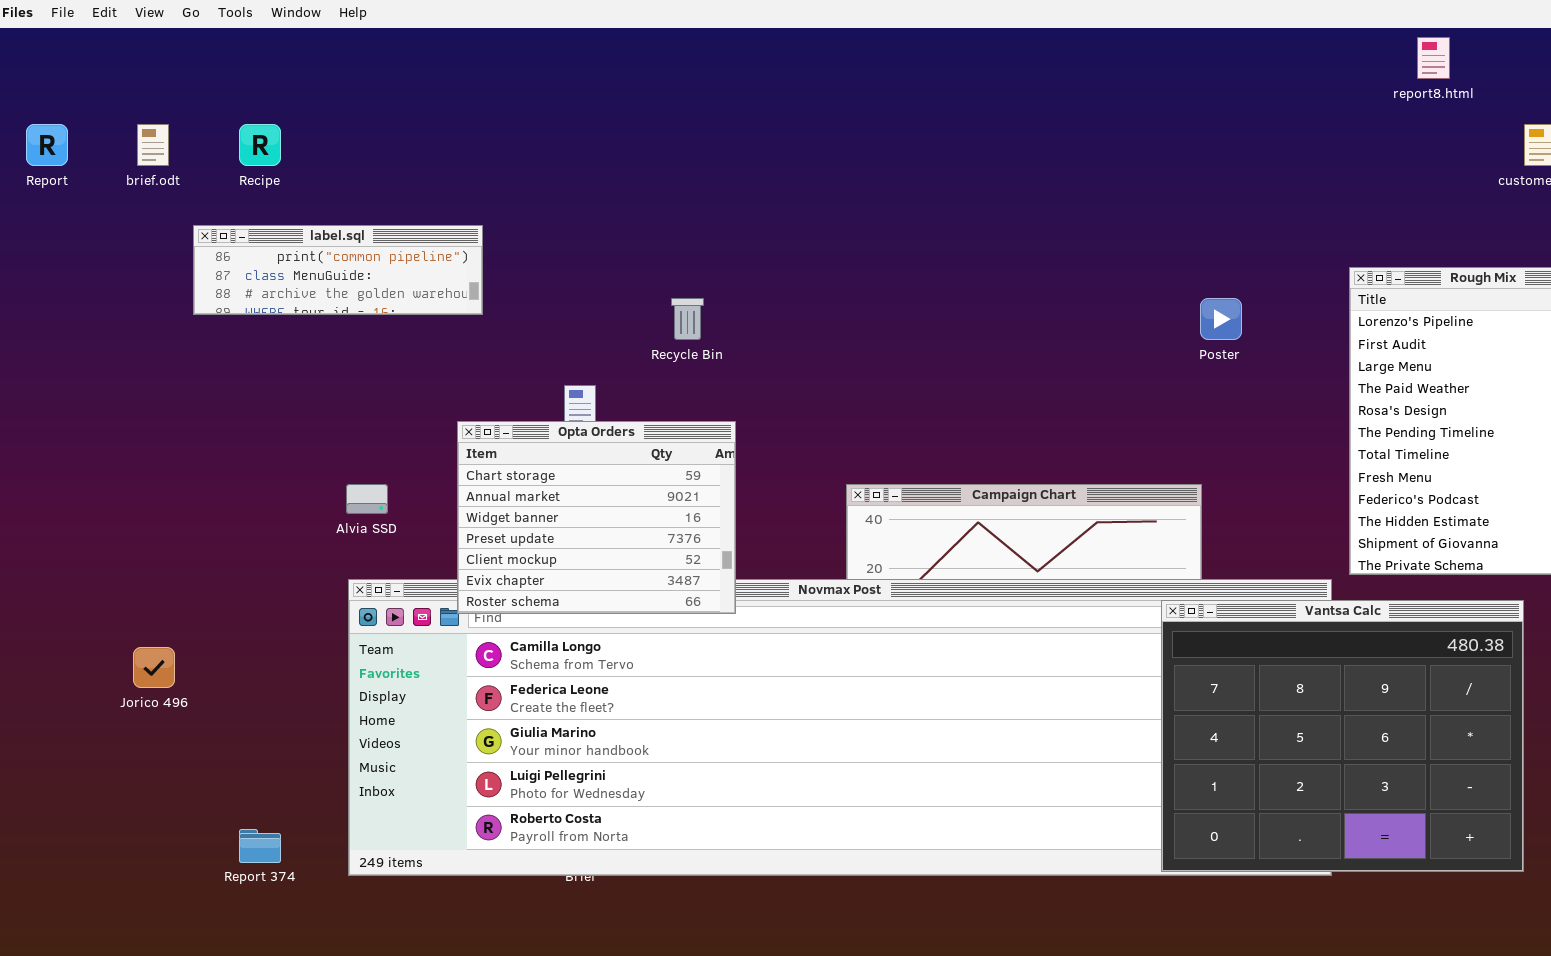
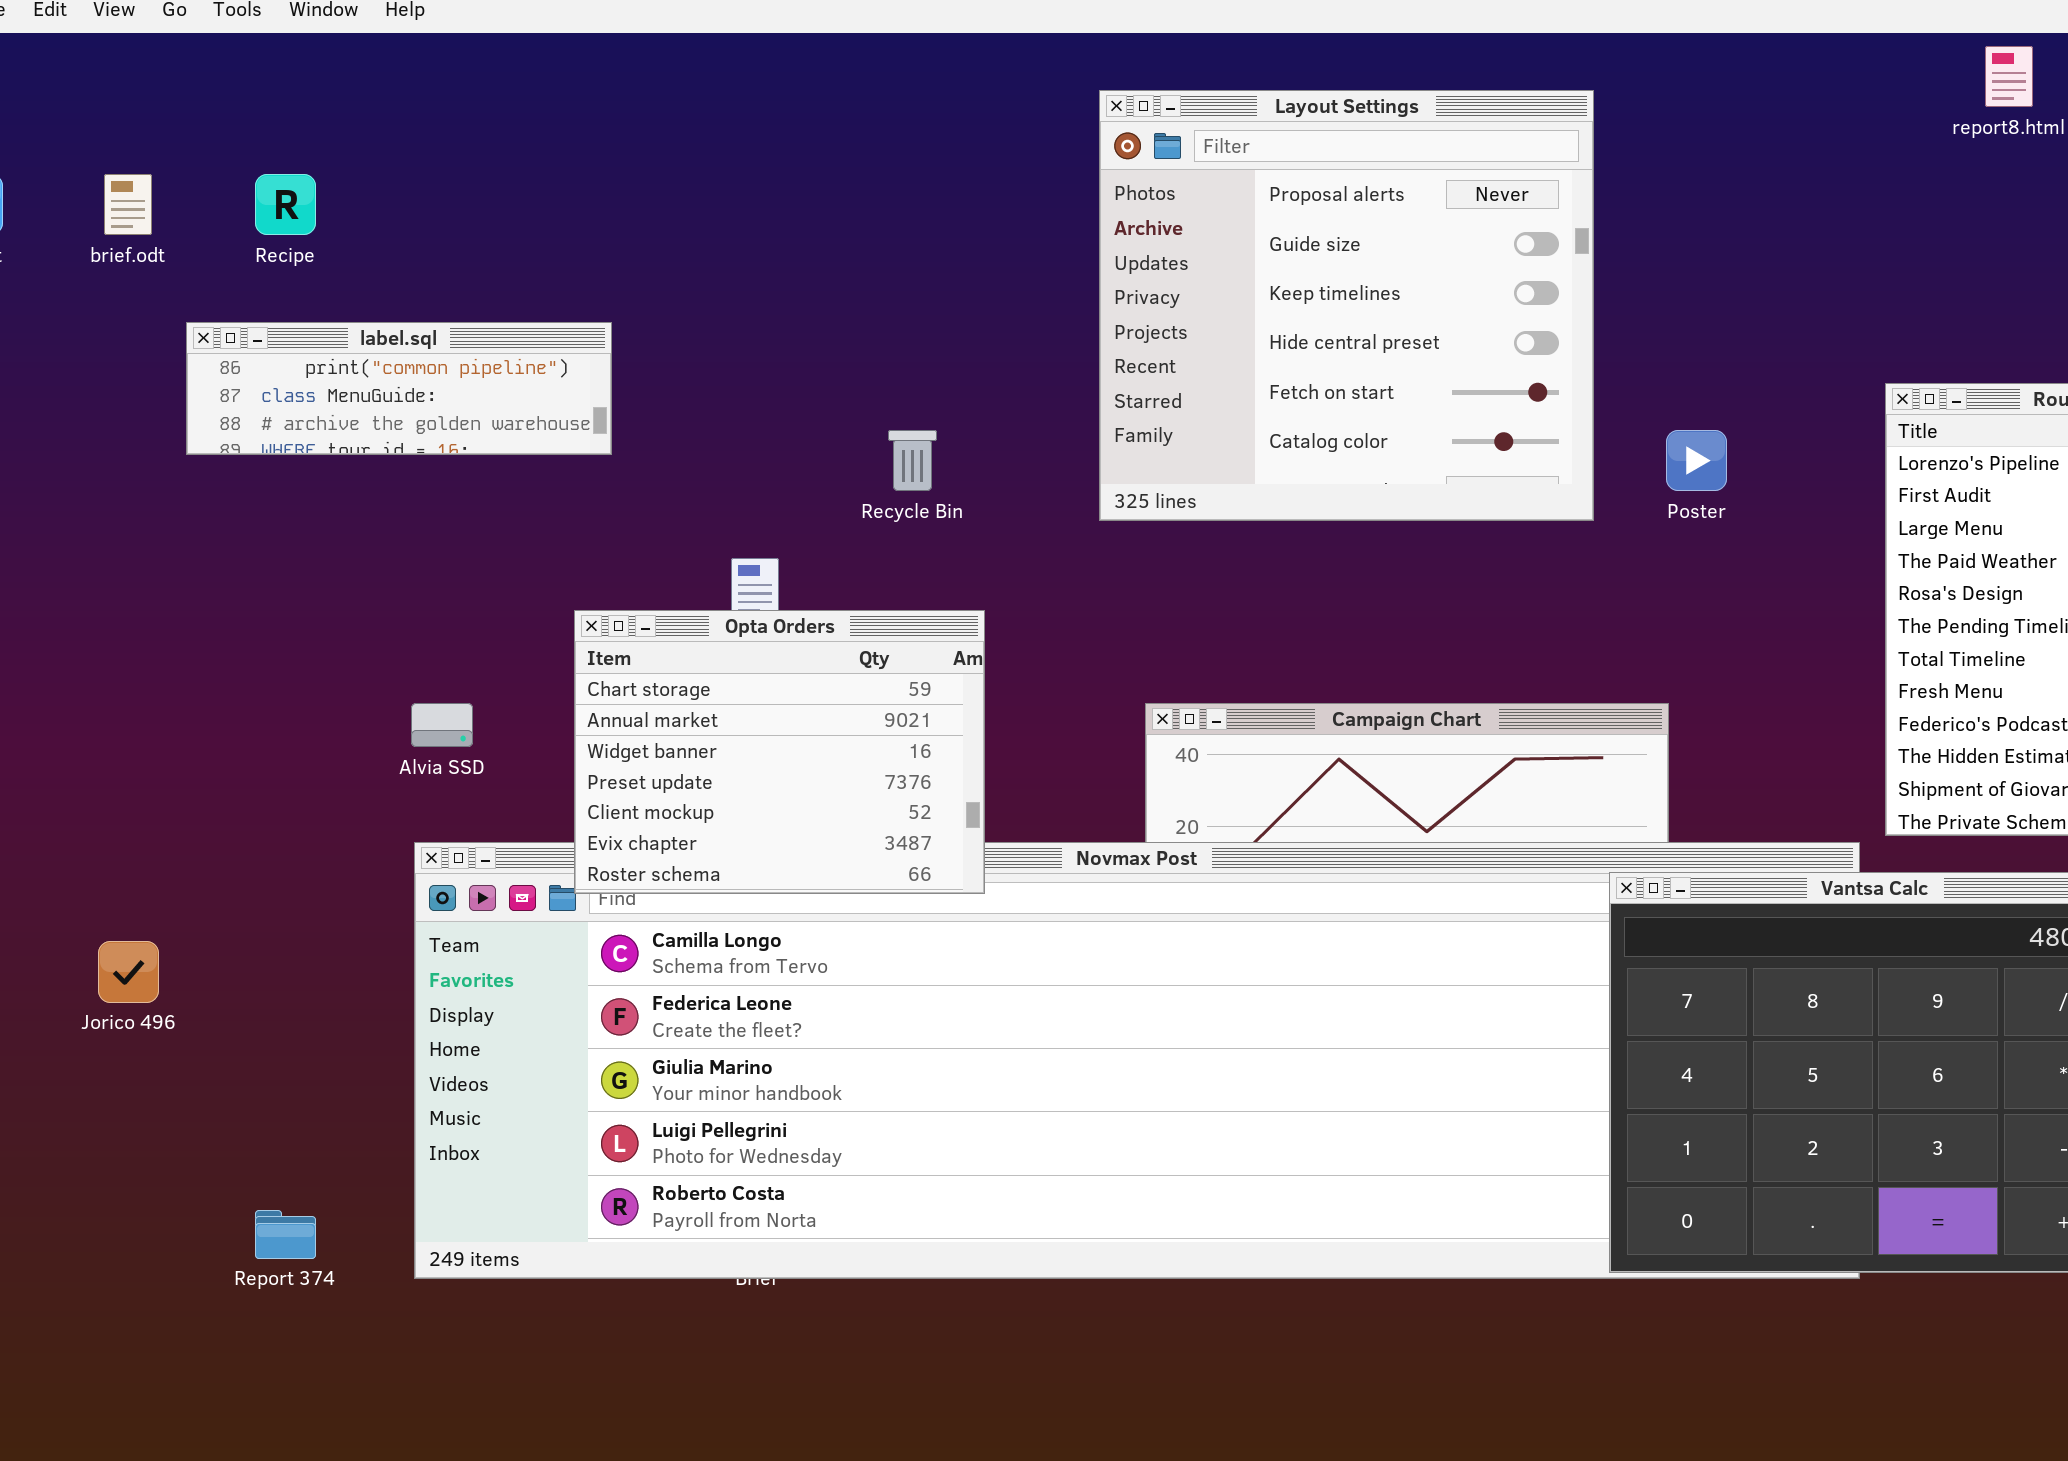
Layout Settings: none -> [1099,90,1594,521], opened

